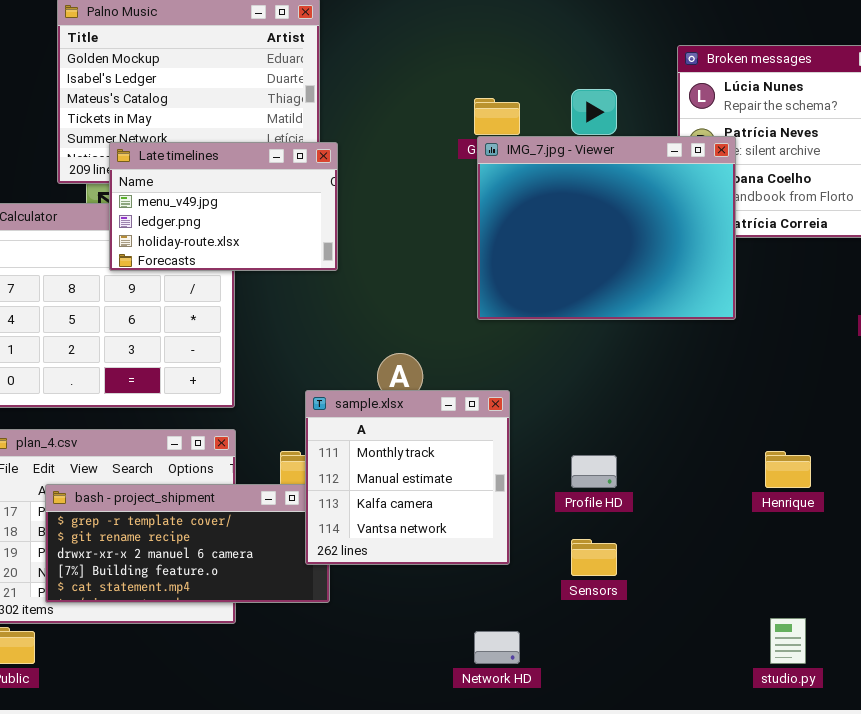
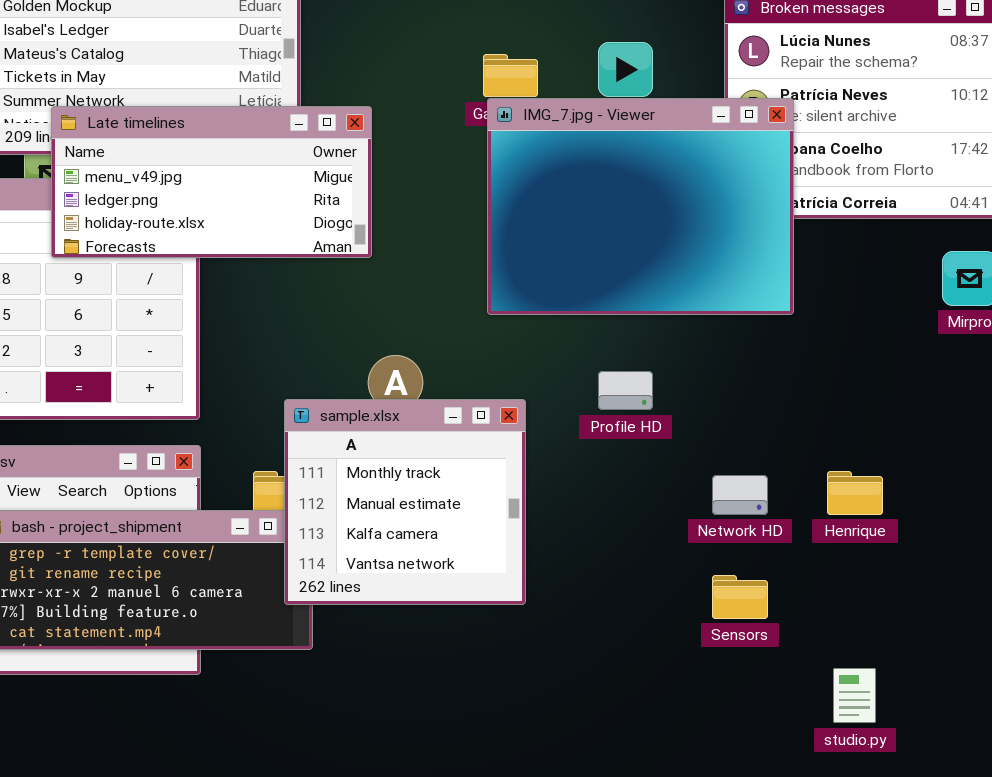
Late timelines: [109,142,338,271] -> [51,106,372,258], resized
Profile HD: [571,455,617,488] -> [598,371,653,410], moved
Sensors: [571,539,617,576] -> [712,575,768,619], moved
Network HD: [474,631,520,664] -> [712,475,768,515], moved

